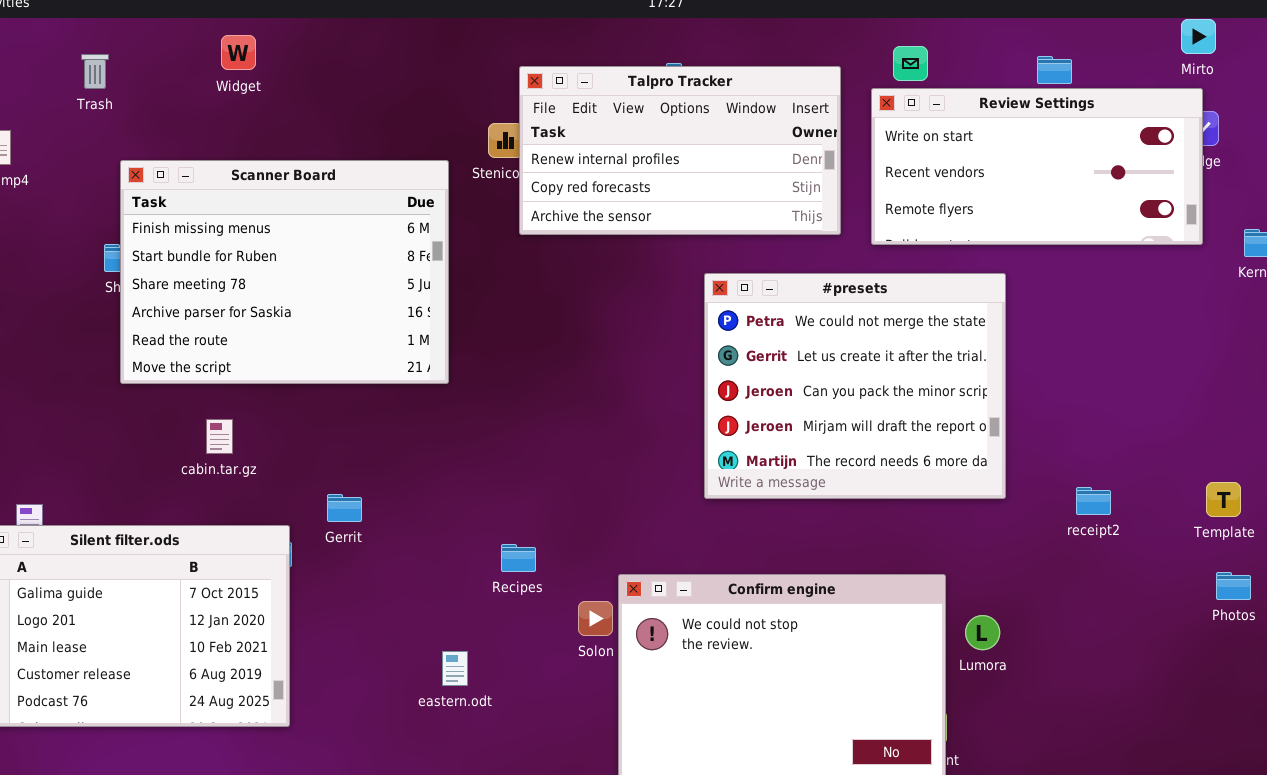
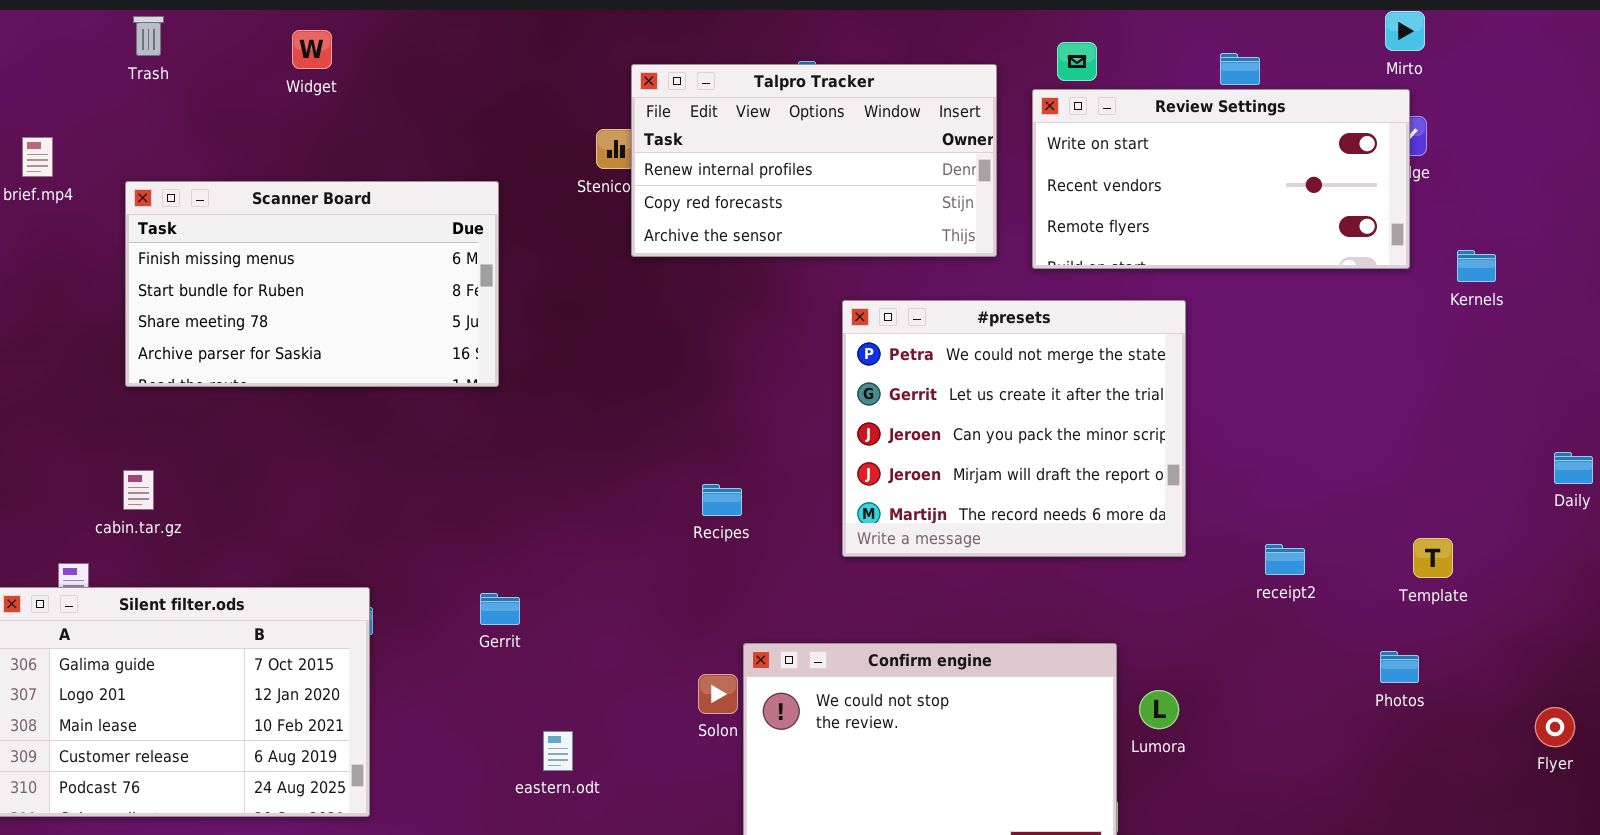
Trash: [81,54,109,89] -> [133,16,164,56], moved
Scanner Board: [120,160,449,384] -> [125,181,499,387], moved, resized
cabin.tar.gz: [206,419,233,454] -> [123,470,154,510], moved
Gerrit: [327,494,362,522] -> [480,593,520,625], moved
Recipes: [501,544,536,572] -> [702,484,742,516], moved
Photos: [1216,572,1251,600] -> [1380,651,1419,683], moved

